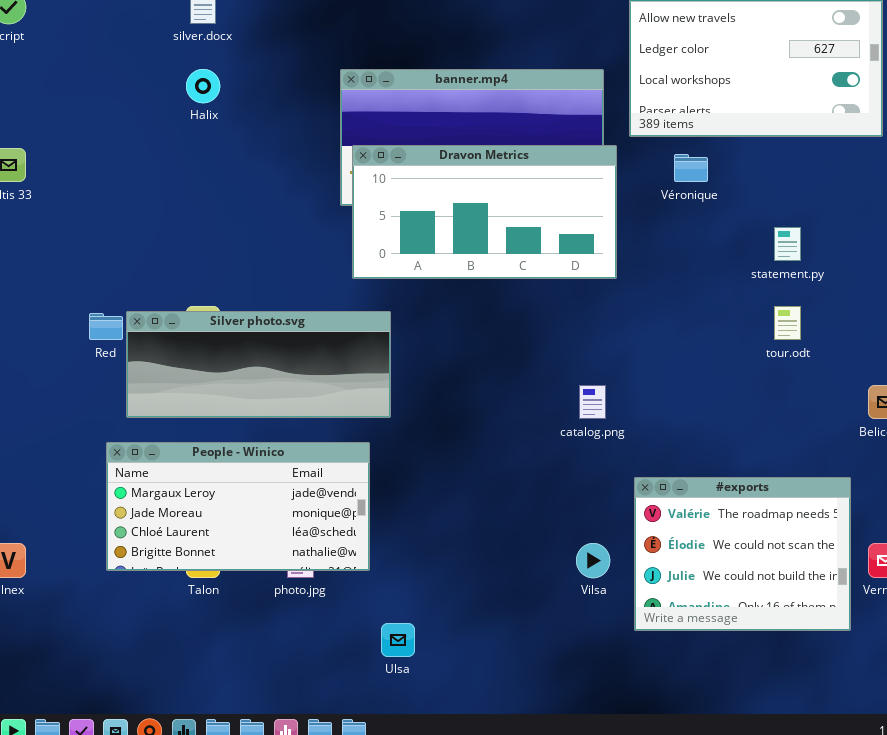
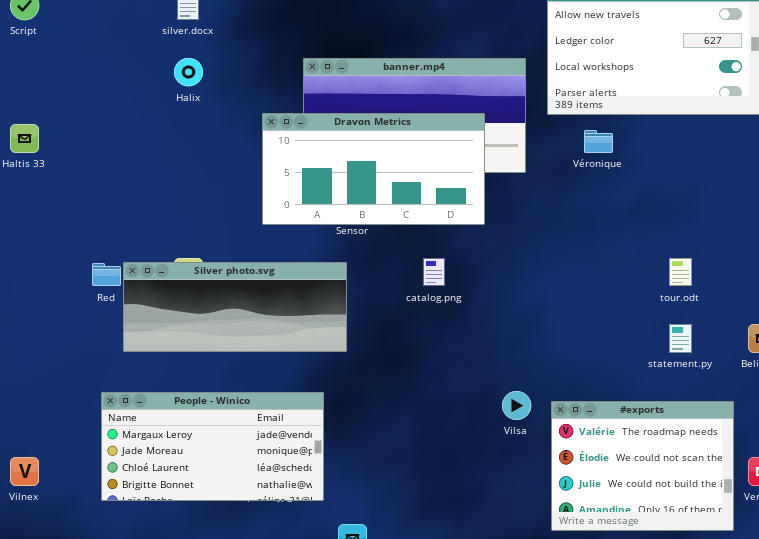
Dravon Metrics: [352,145,617,279] -> [262,113,485,225], moved
statement.py: [774,227,801,261] -> [669,324,692,353], moved
catalog.png: [579,385,606,419] -> [423,258,445,286], moved
People - Winico: [106,442,370,571] -> [101,392,324,501], moved
Vilsa: [576,543,610,578] -> [502,391,531,420], moved

